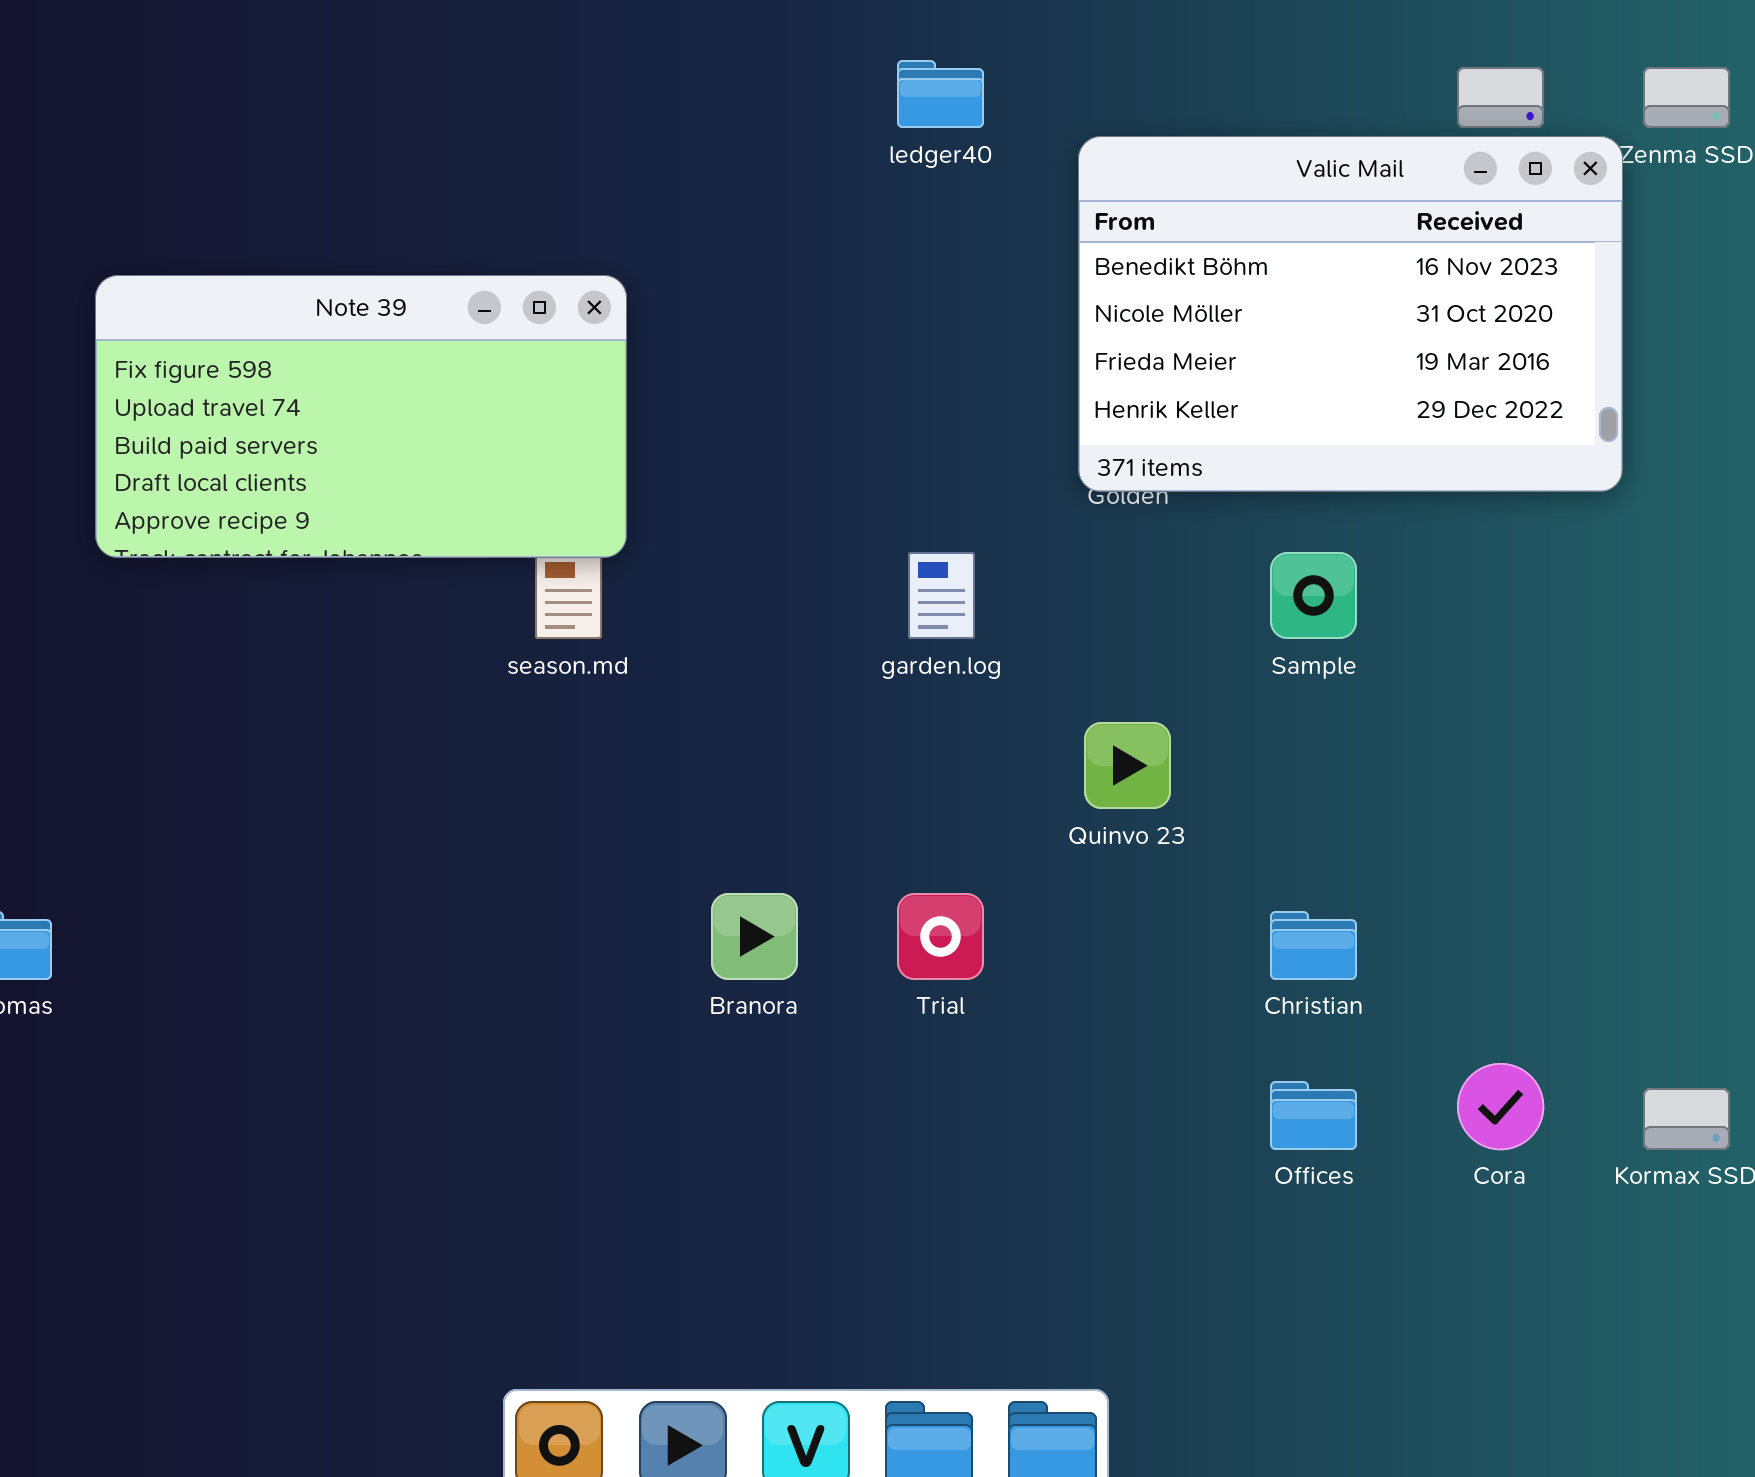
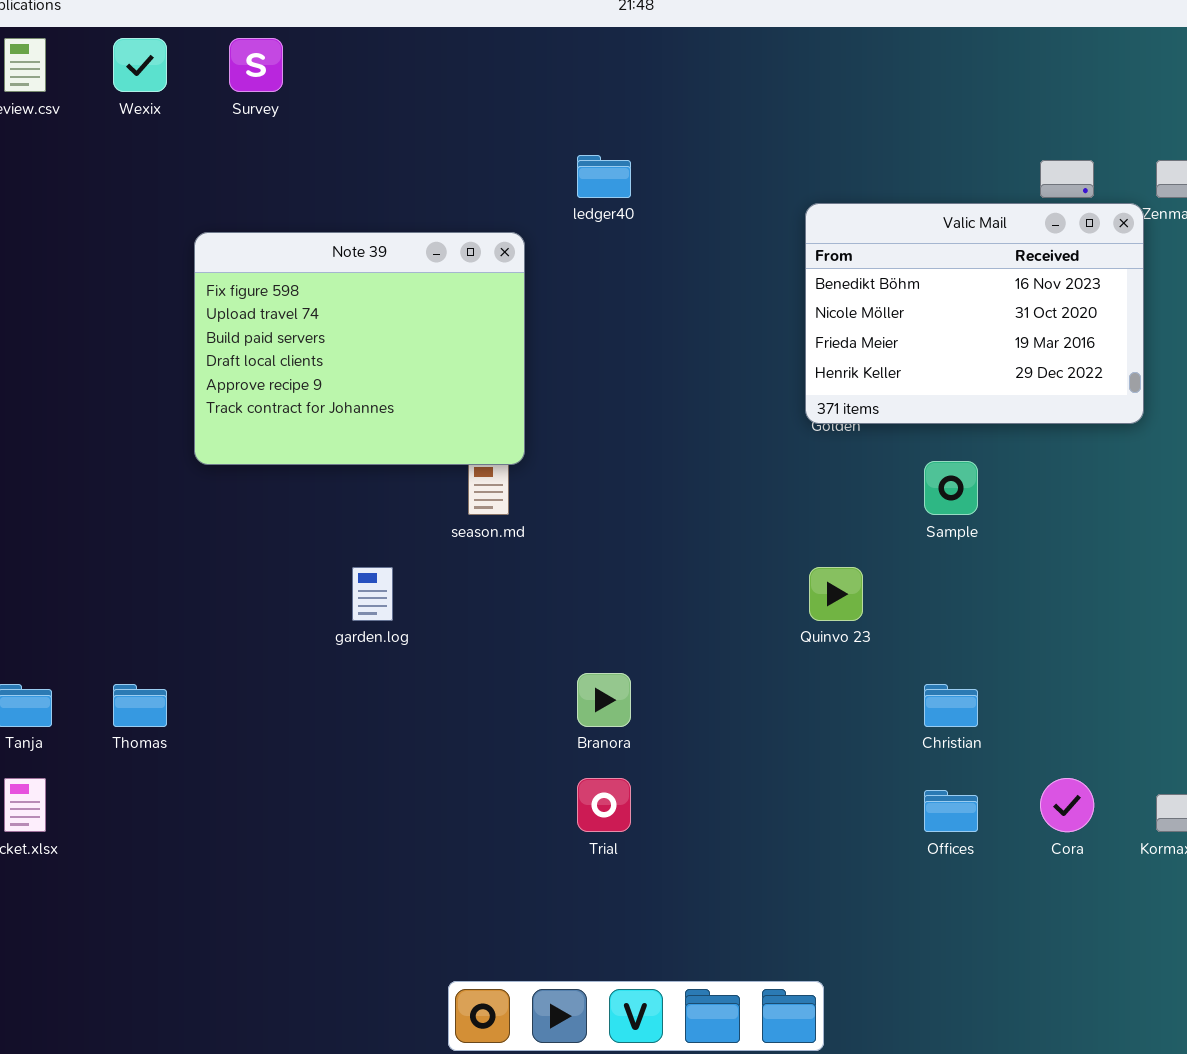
ledger40: [897,60,984,128] -> [577,155,631,198], moved
Note 39: [95,275,627,558] -> [194,232,525,465], resized
garden.log: [908,552,975,639] -> [352,567,393,621], moved
Trial: [897,893,984,980] -> [577,778,631,832], moved

